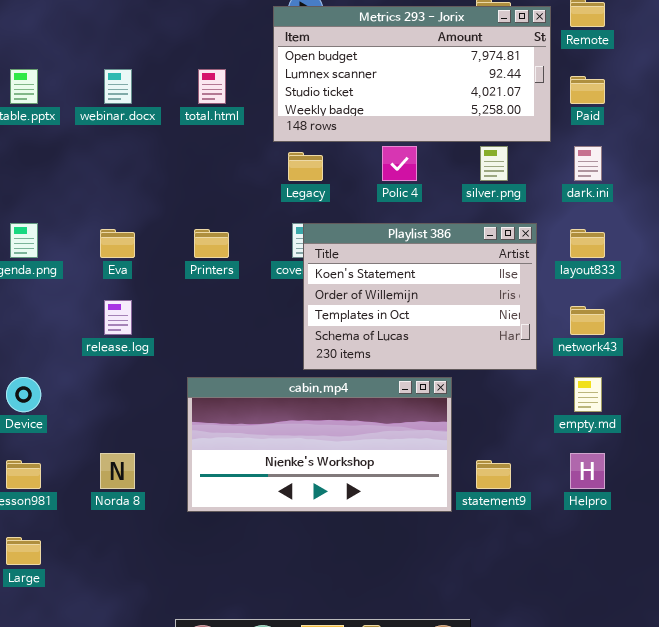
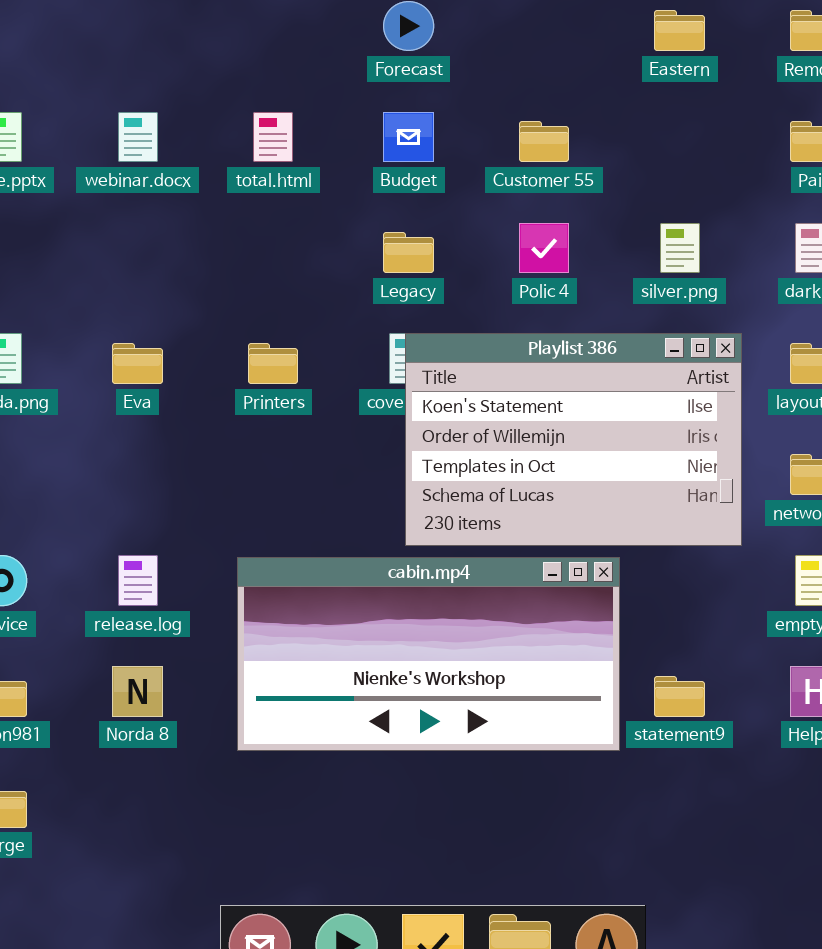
Metrics 293 - Jorix: [273,6,551,142] -> none, closed
release.log: [104,300,132,335] -> [118,555,158,606], moved

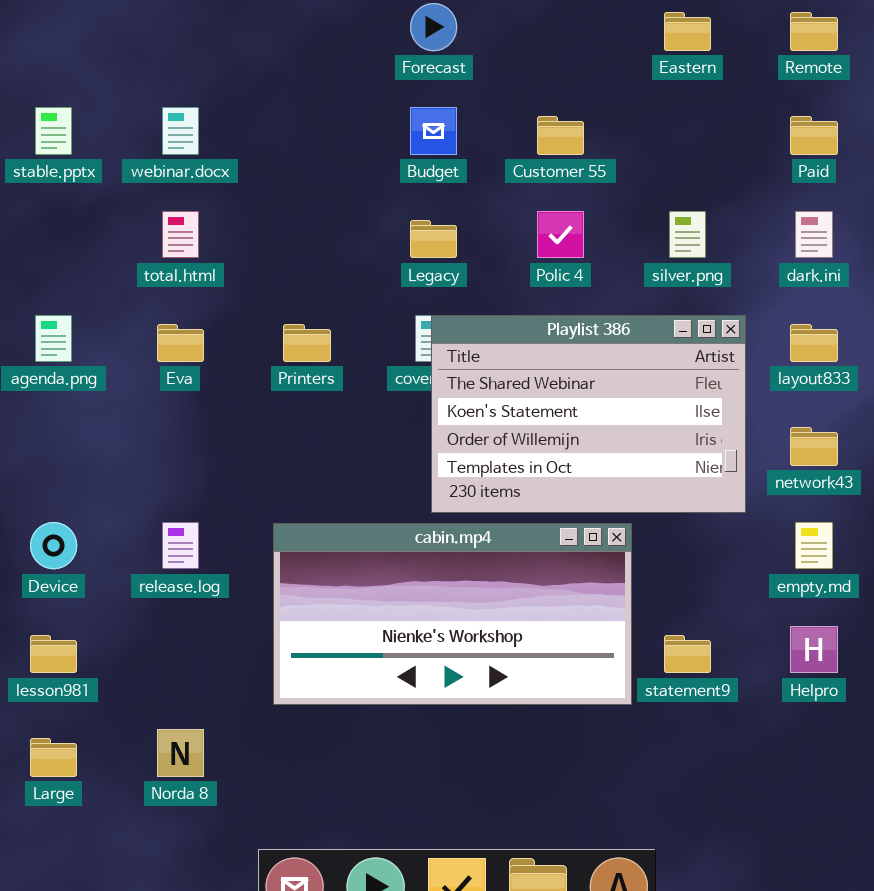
total.html: [253,112,293,162] -> [162,211,199,258], moved
Playlist 386: [405,333,742,546] -> [431,315,746,513], scrolled up 1 row
Norda 8: [112,666,163,717] -> [157,729,204,777], moved

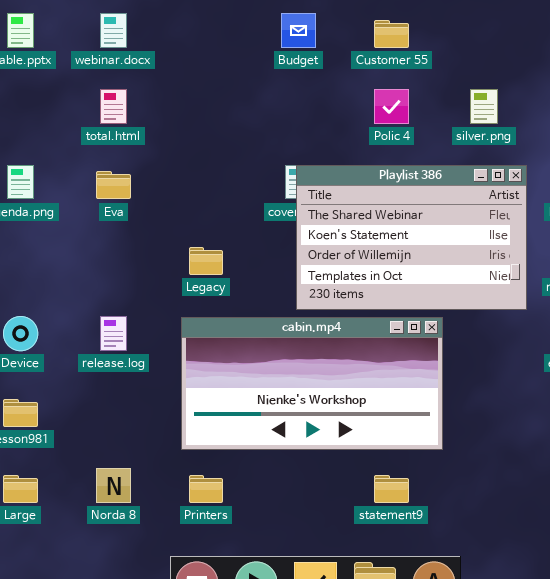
Legacy: [410,220,457,258] -> [189,247,223,275], moved
Printers: [283,324,331,362] -> [189,475,223,503], moved
statement9: [664,635,711,673] -> [374,475,409,503], moved

